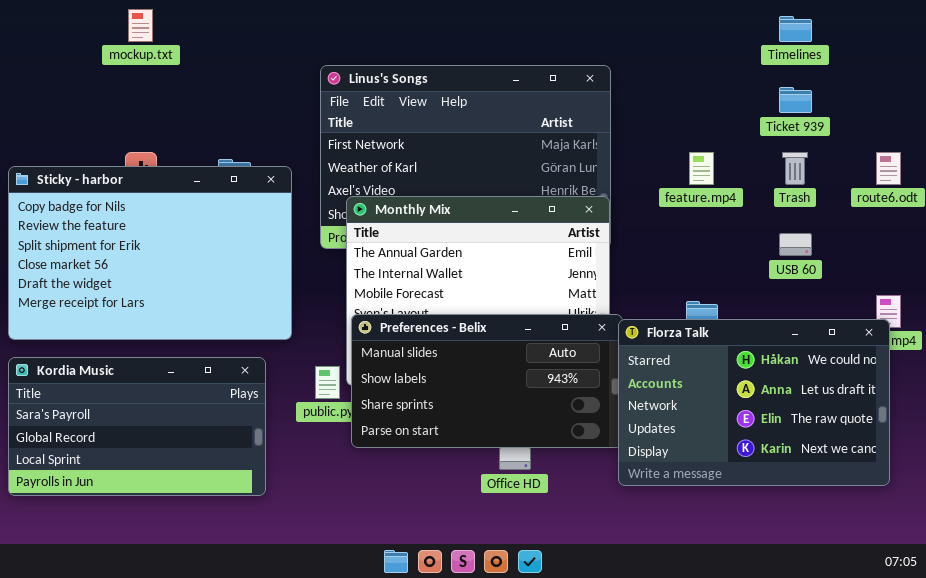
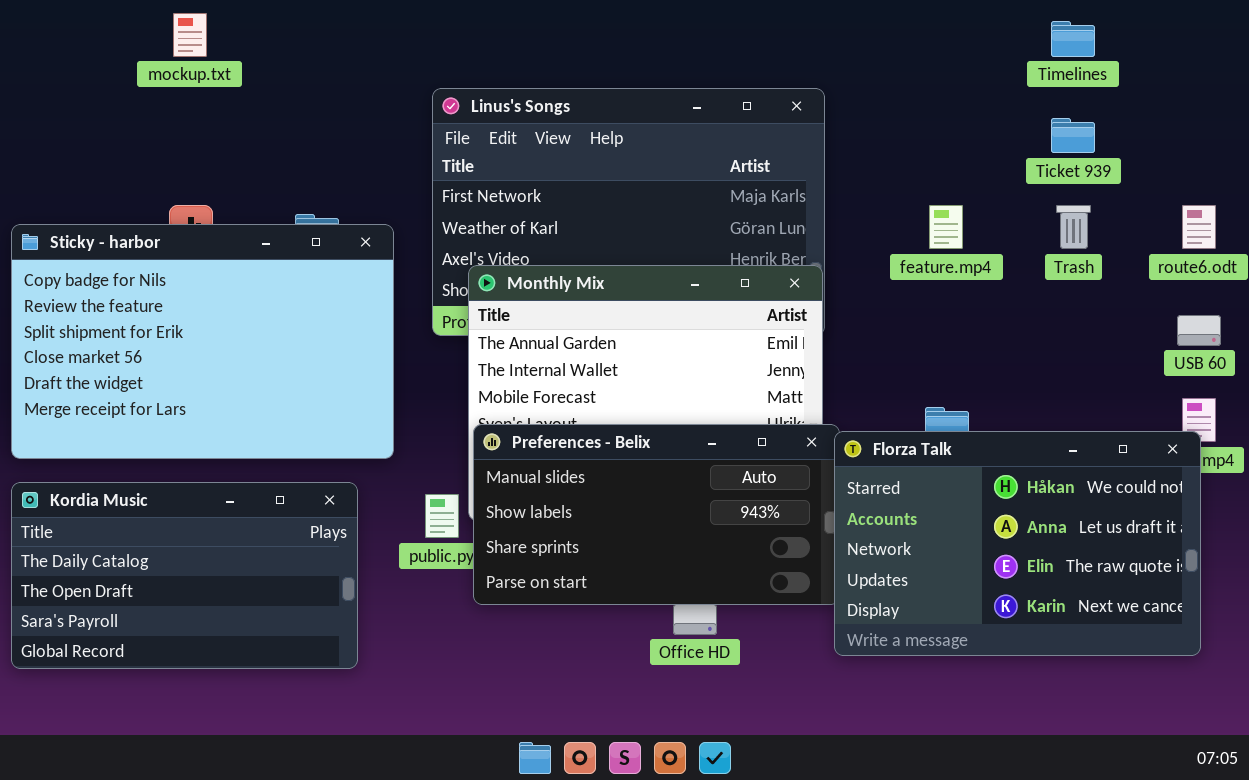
USB 60: [779,233,812,256] -> [1177,315,1221,346], moved
Kordia Music: [8,357,266,496] -> [11,482,358,669], scrolled up 2 rows

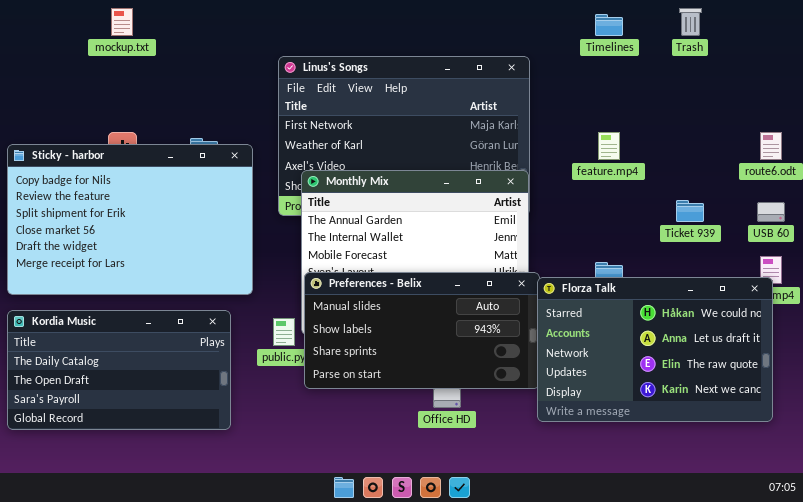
Timelines: [1051,21,1095,57] -> [595,14,623,36], moved
Ticket 939: [1051,118,1095,153] -> [676,200,704,222], moved
Trash: [1056,205,1091,249] -> [679,8,702,36], moved

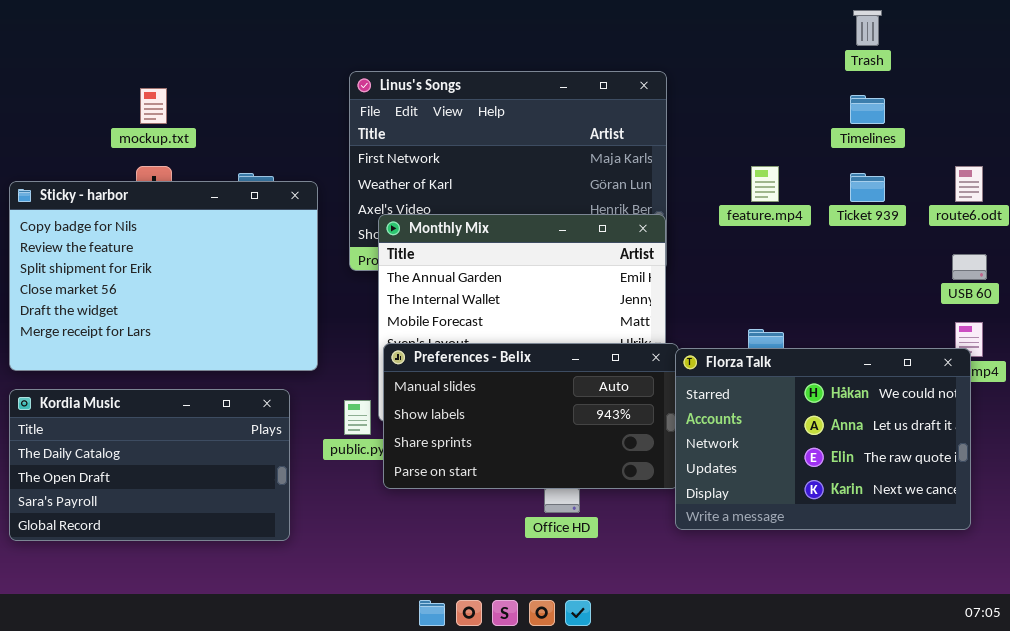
mockup.txt: [111,8,133,36] -> [140,88,167,124], moved
Timelines: [595,14,623,36] -> [850,95,885,124], moved
Ticket 939: [676,200,704,222] -> [850,173,885,202], moved

